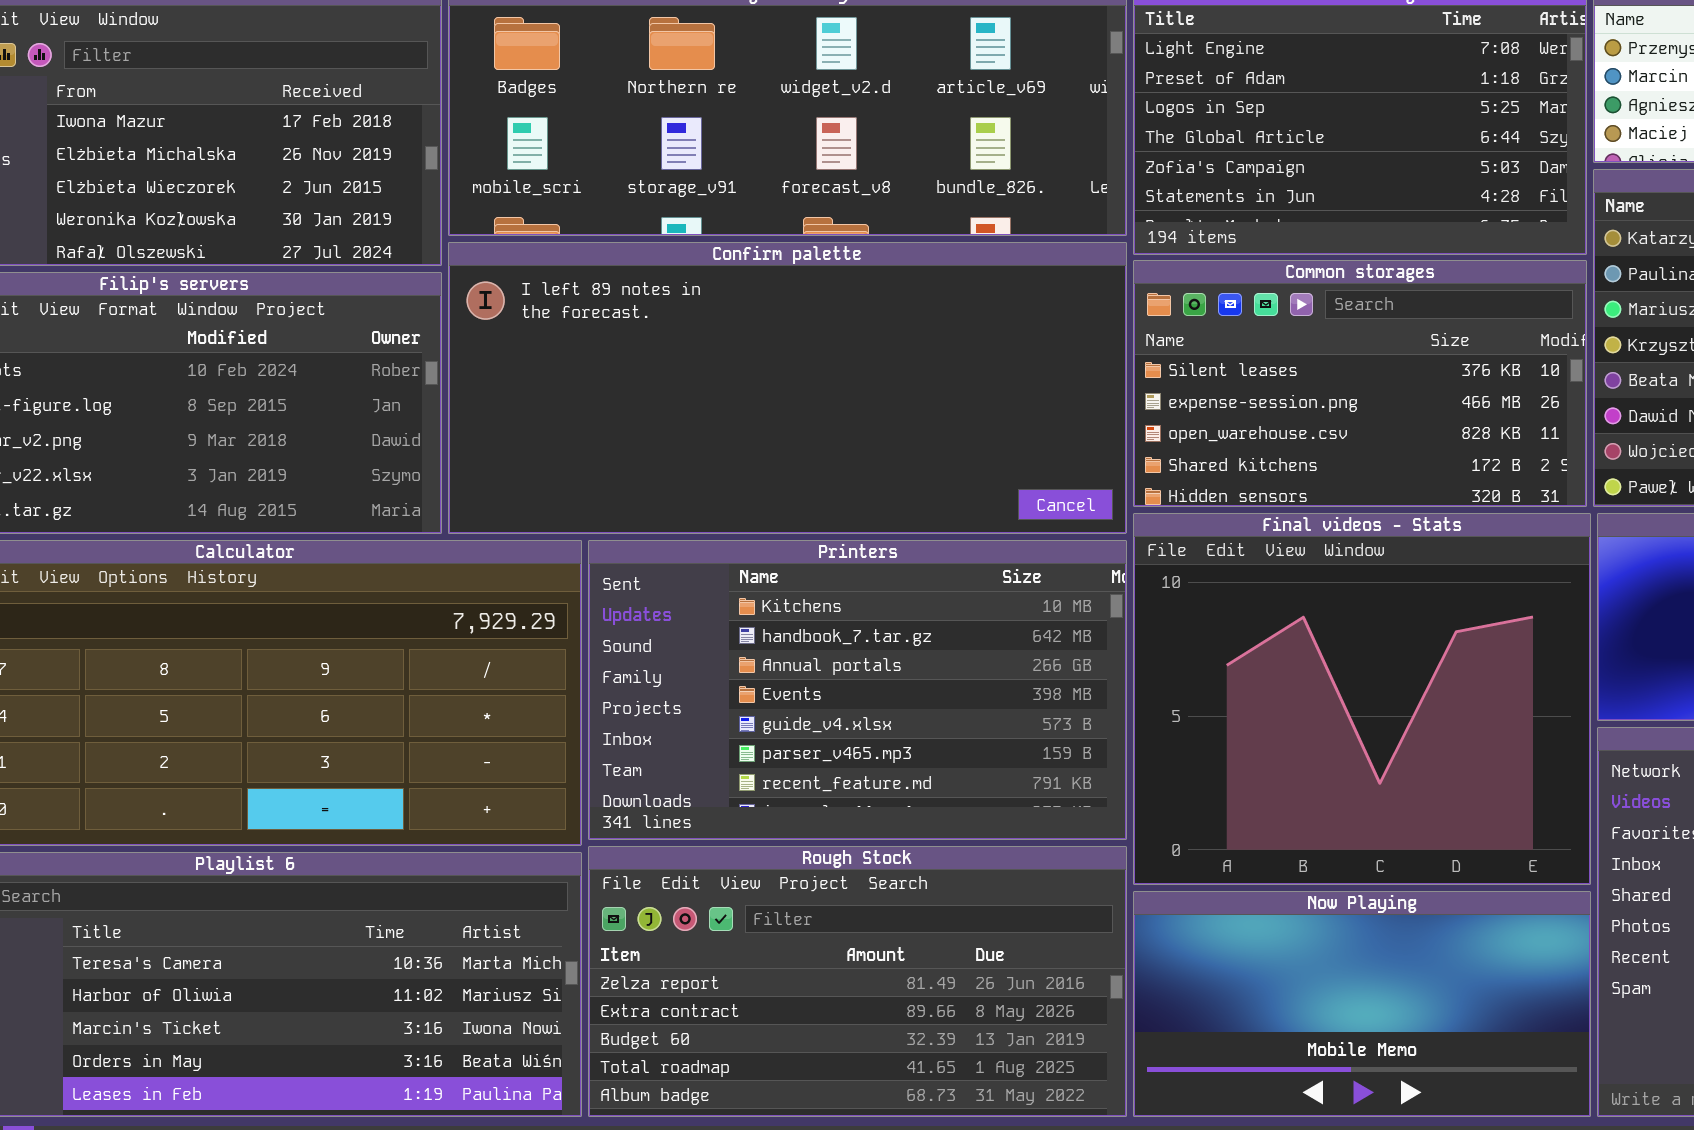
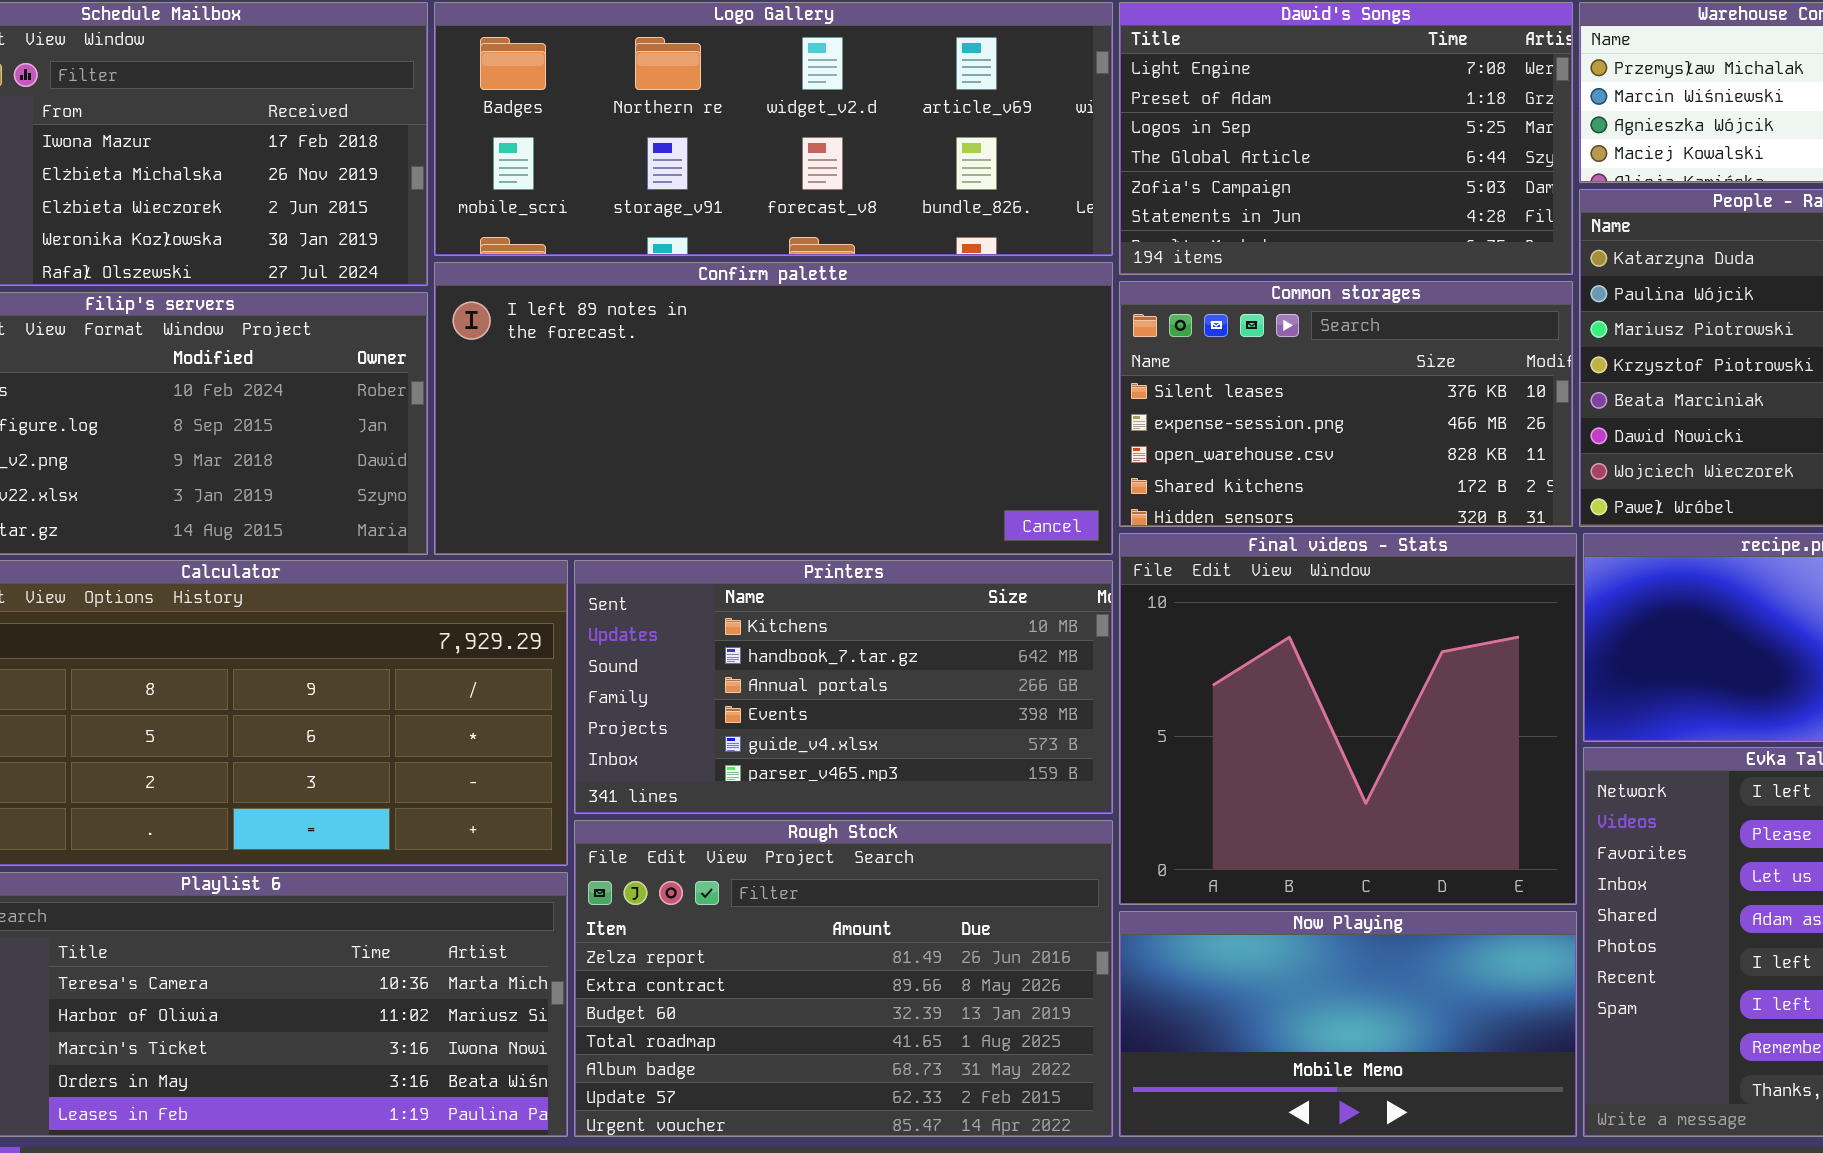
Printers: [588,540,1127,840] -> [574,560,1113,814], resized
Rough Stock: [588,846,1127,1117] -> [574,820,1113,1137], resized

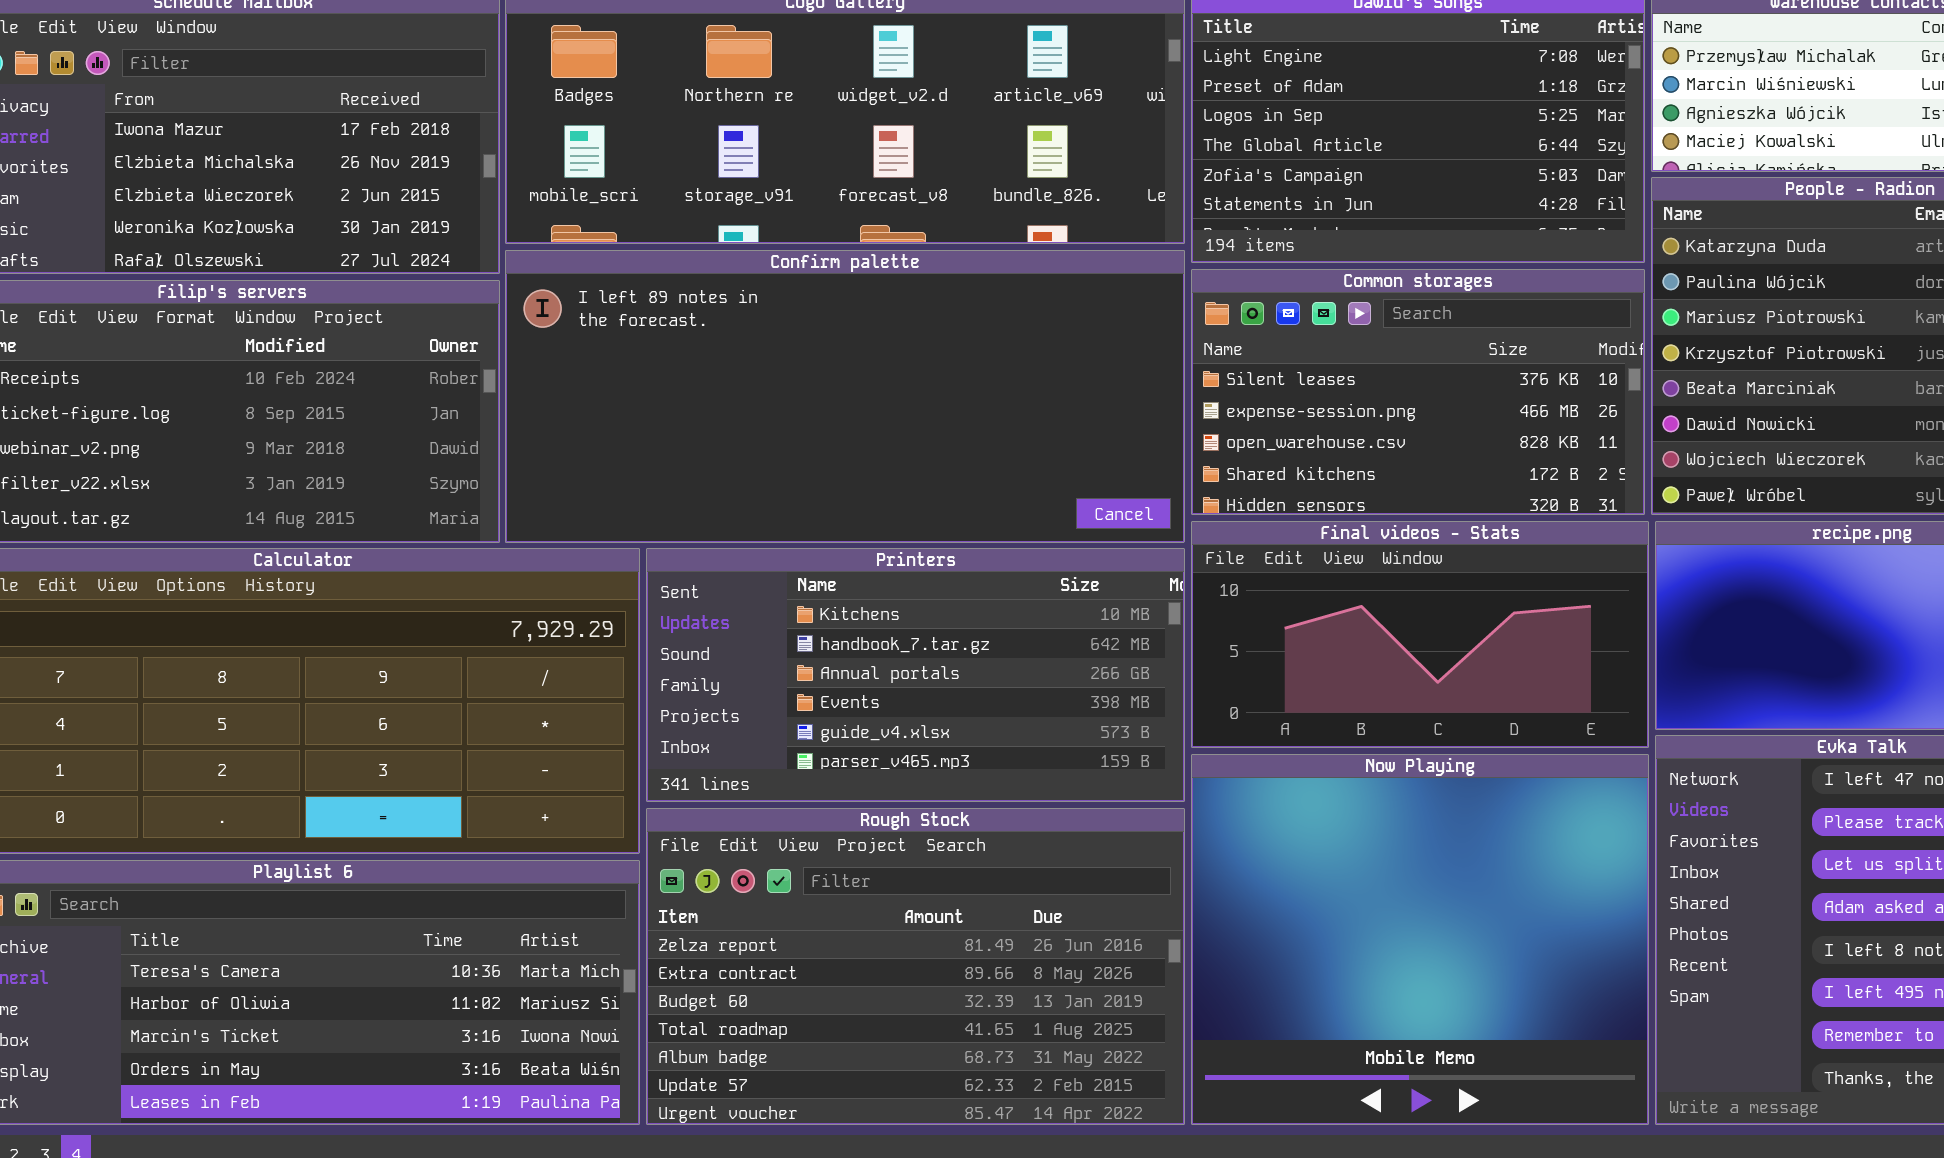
Final videos - Stats: [1119,533,1577,905] -> [1191,521,1649,748], resized
Now Playing: [1119,911,1577,1137] -> [1191,754,1649,1125], resized

